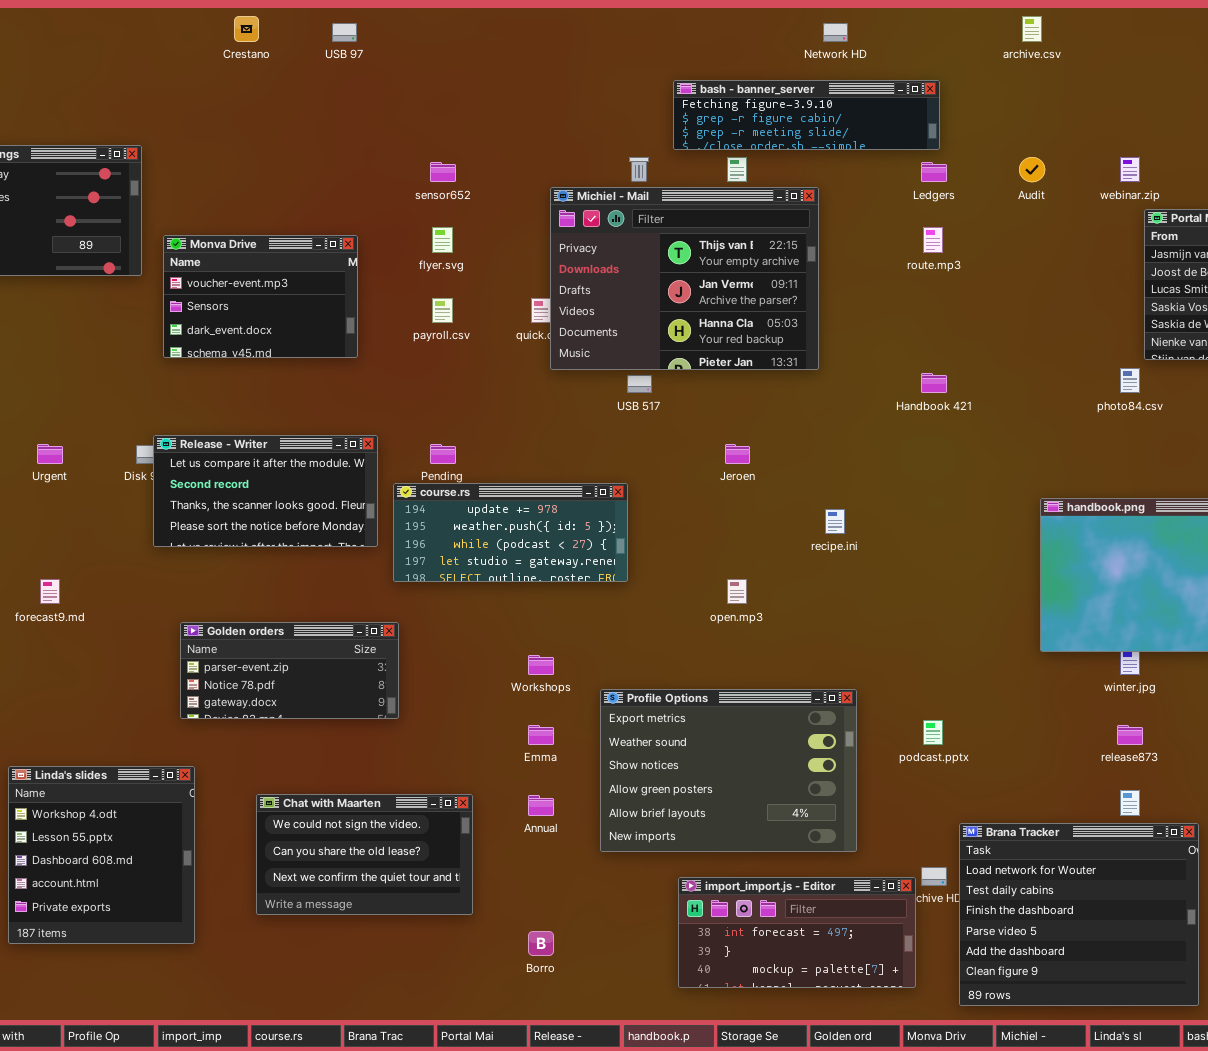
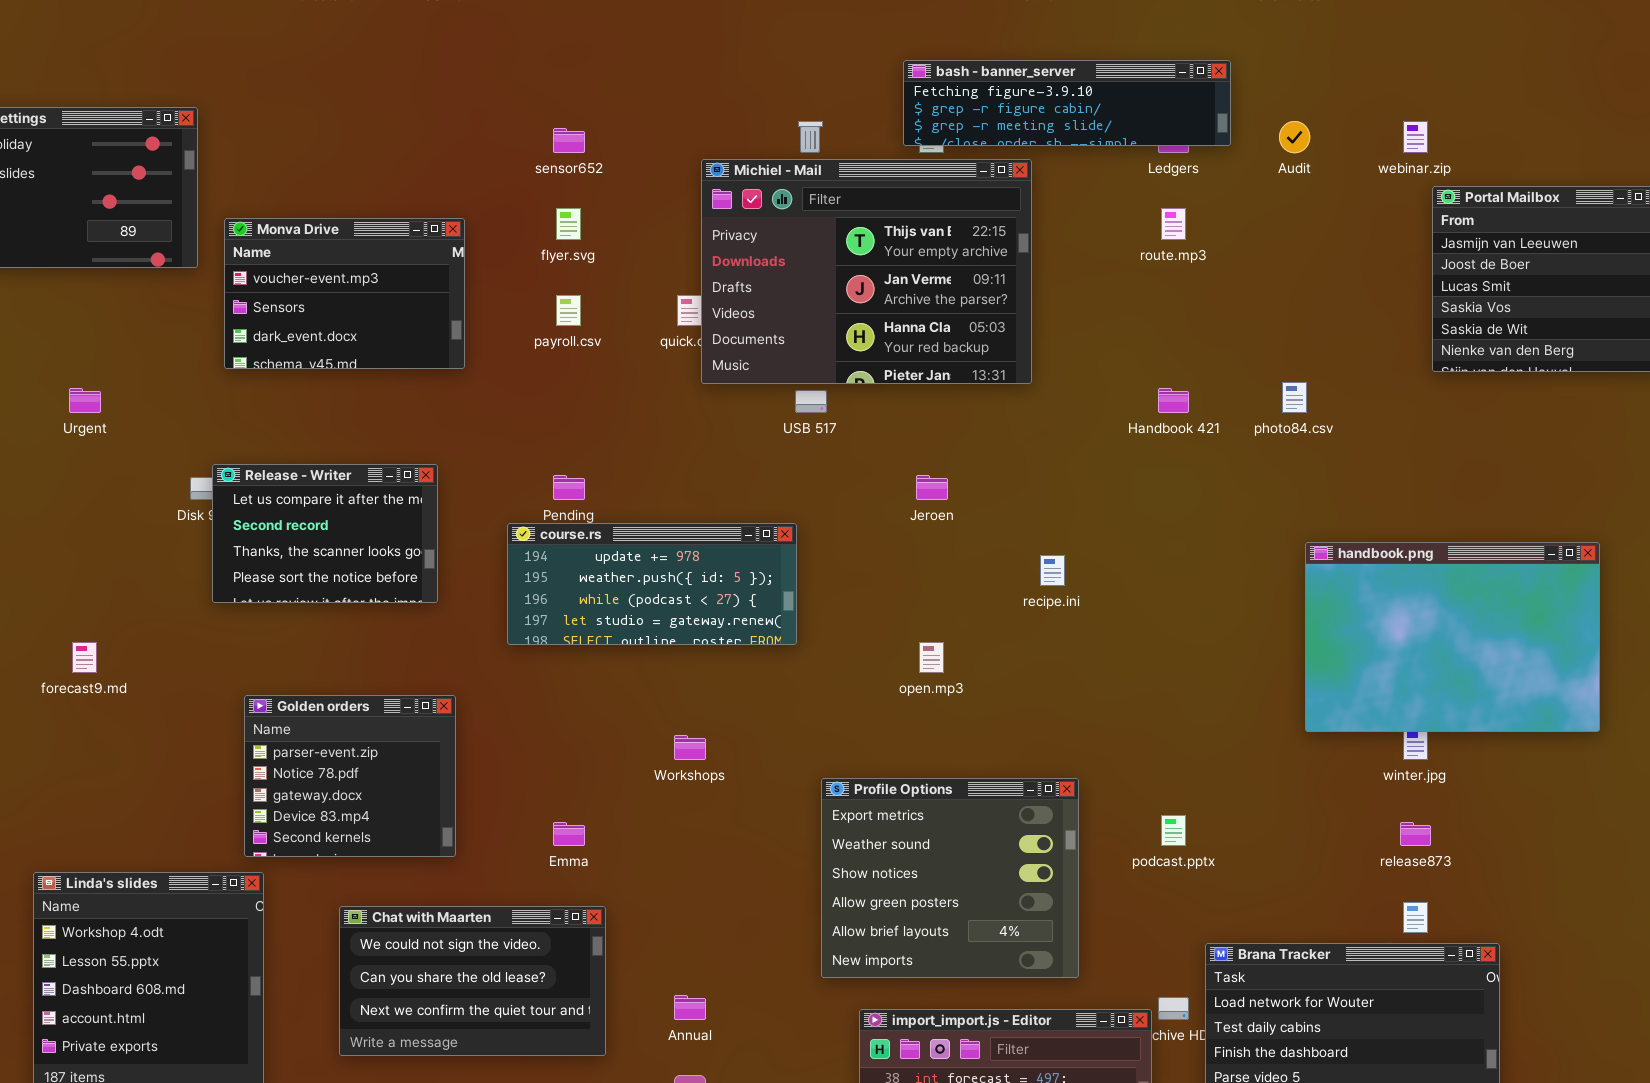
bash - banner_server: [673,80,940,150] -> [903,60,1231,146], moved
photo84.csv: [1120,368,1140,393] -> [1282,382,1307,413], moved
Release - Writer: [153,435,378,547] -> [212,464,438,603], resized
Urgent: [37,444,63,464] -> [69,388,101,413], moved
Golden orders: [180,622,399,719] -> [244,695,456,857], resized
Profile Options: [600,689,857,852] -> [821,778,1079,978], resized
Emma: [528,725,554,745] -> [553,822,585,846], moved
Annual: [528,795,554,816] -> [674,995,706,1020], moved

